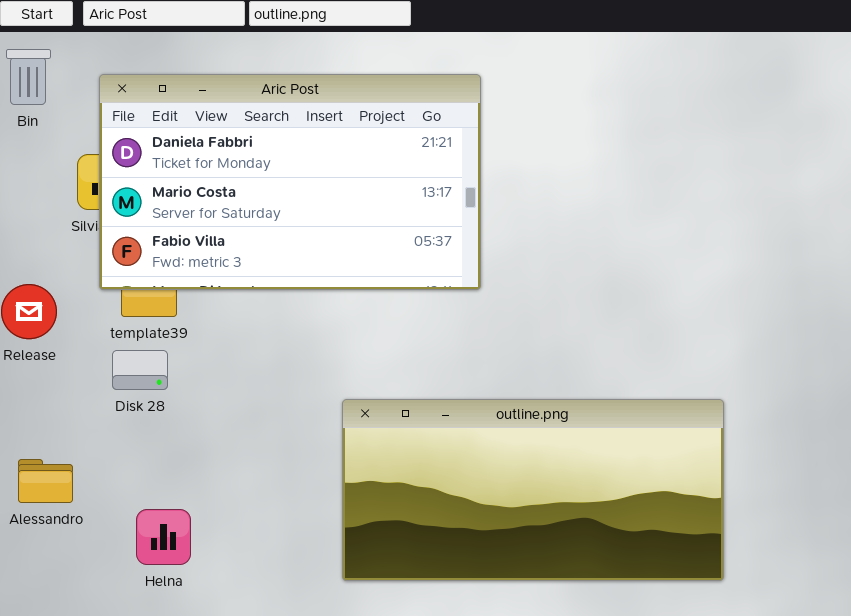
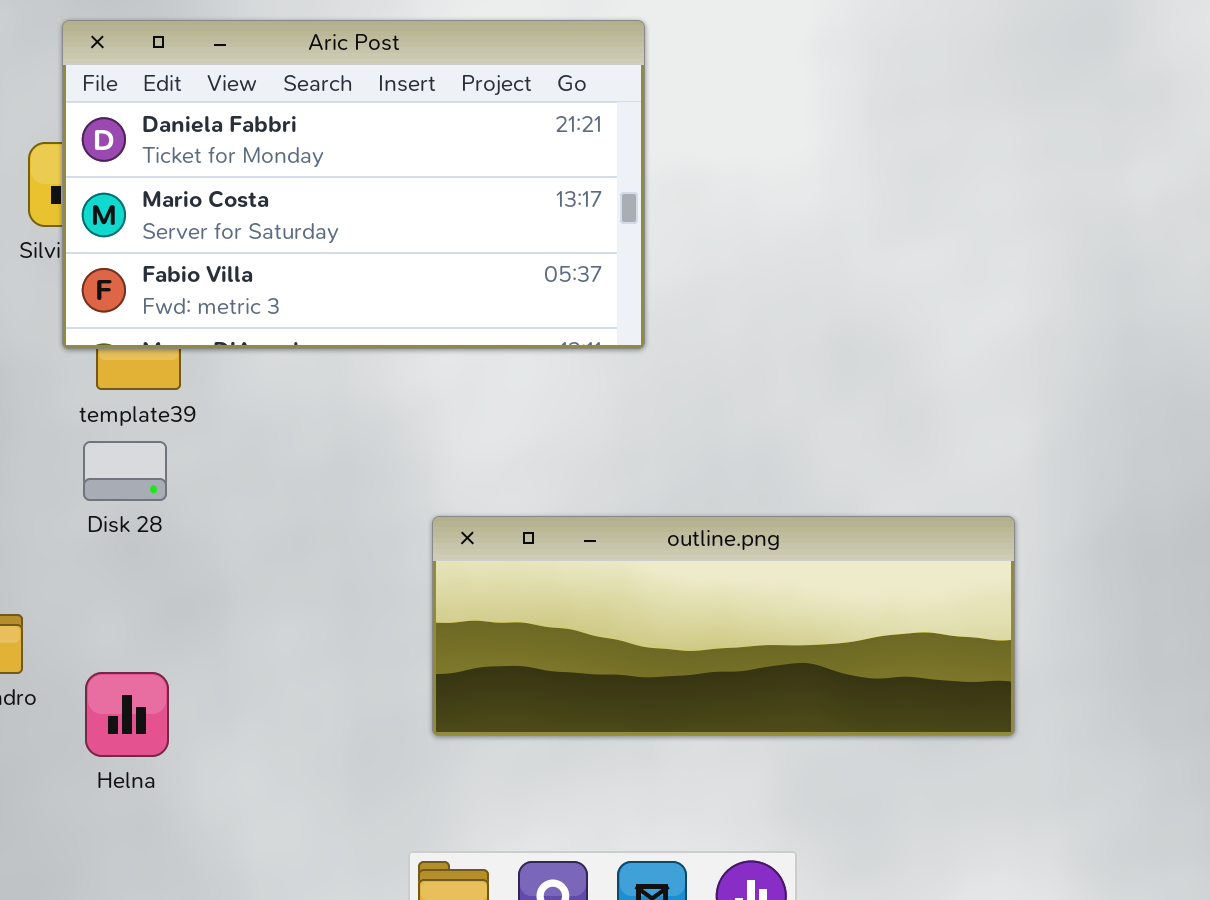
outline.png: [342,399,724,581] -> [432,516,1015,736], resized
Helna: [136,509,191,565] -> [85,672,169,757], moved

